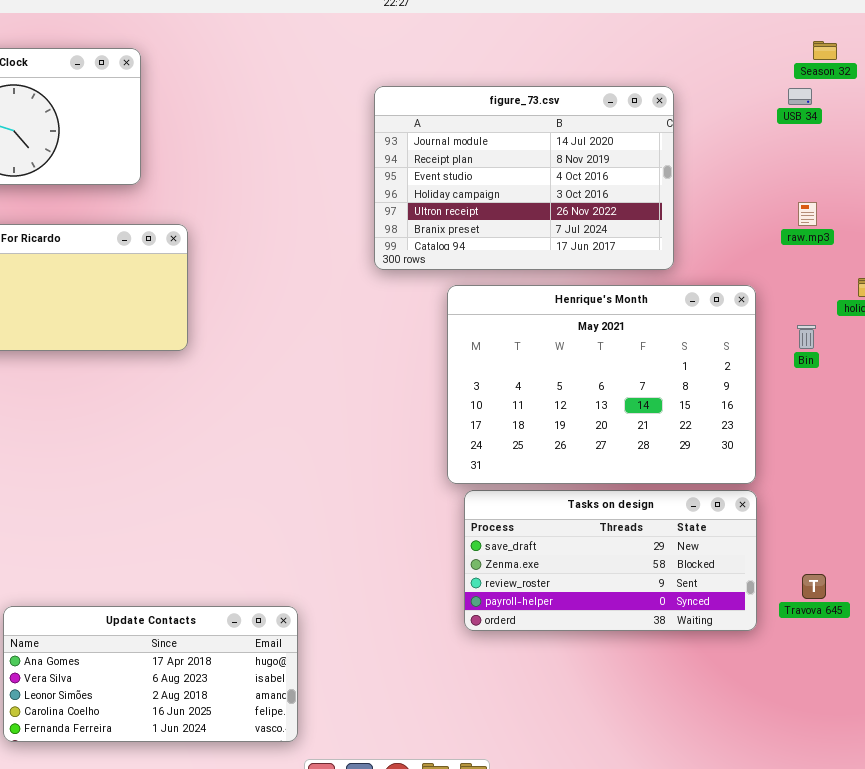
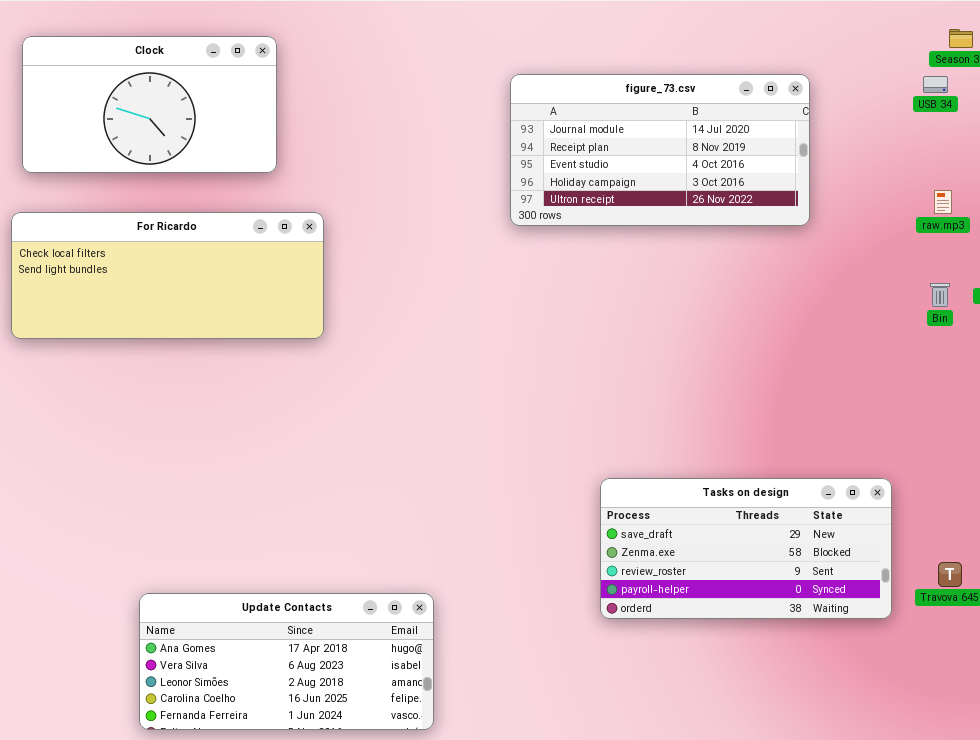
figure_73.csv: [374,86,674,270] -> [510,74,810,226], resized
Henrique's Month: [447,285,756,484] -> none, closed
Bin: [797,325,816,349] -> [930,283,950,307], moved

